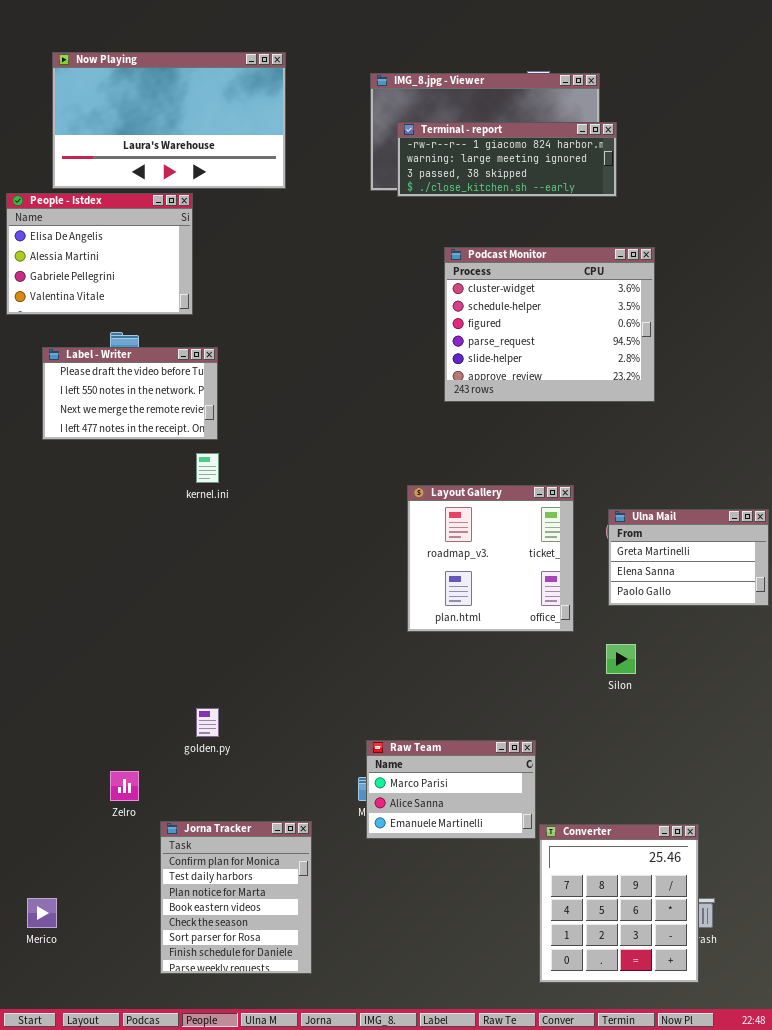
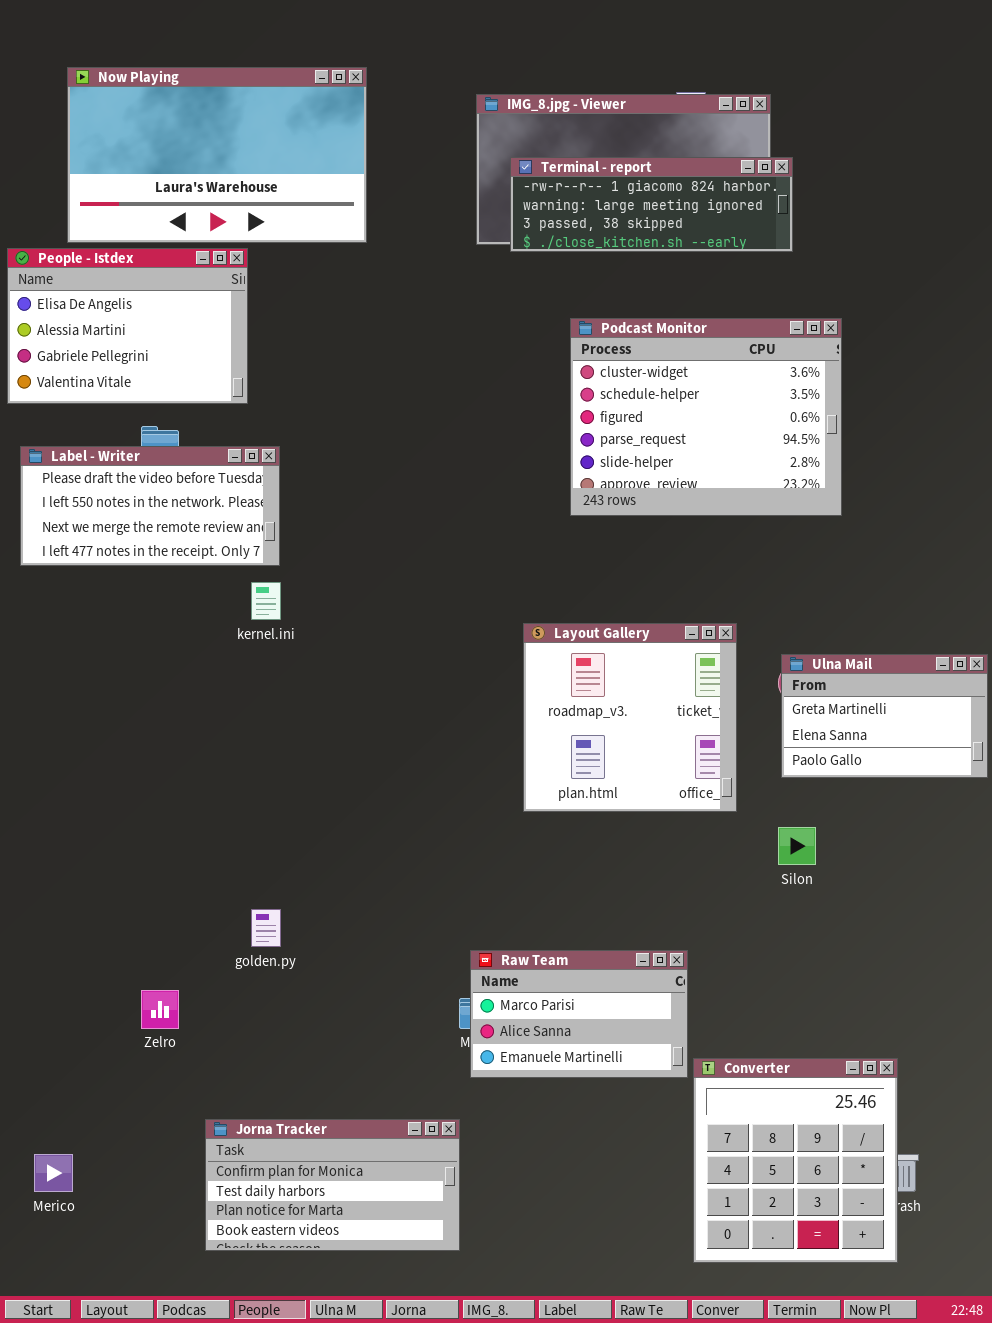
Label - Writer: [42,347,218,440] -> [20,446,280,566], resized
Jorna Tracker: [160,821,312,974] -> [205,1119,460,1251], resized

